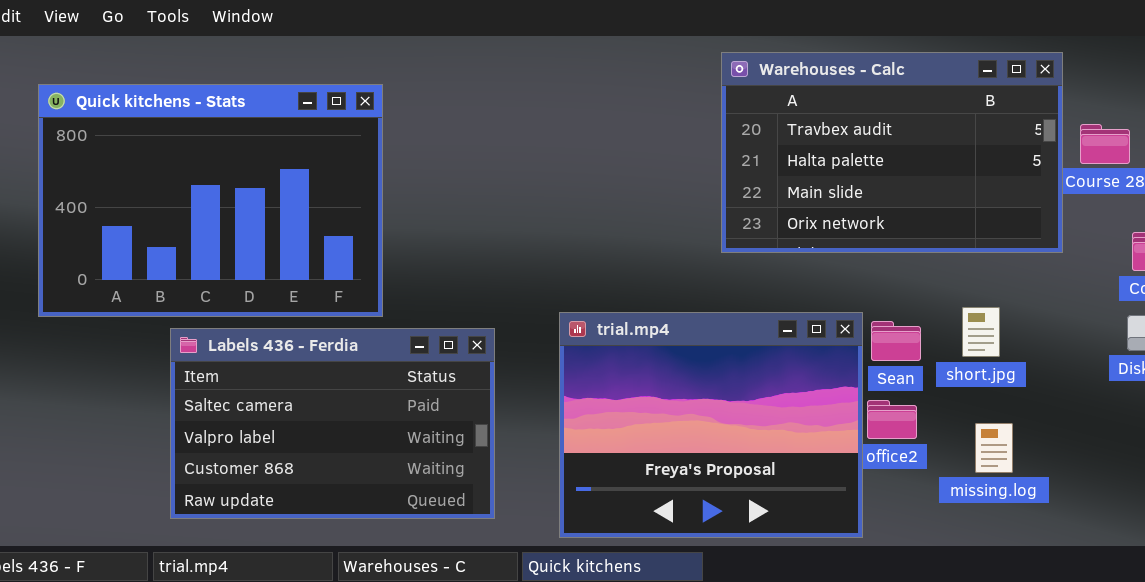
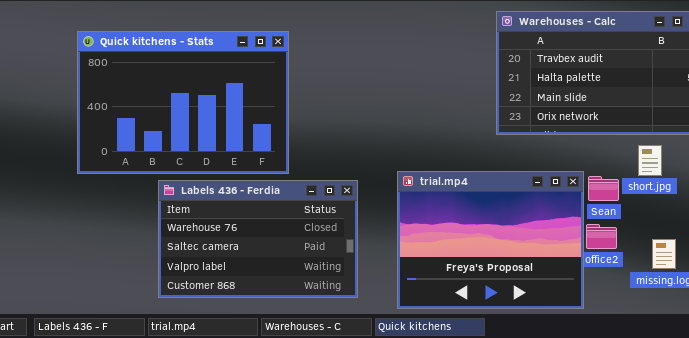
short.jpg: [962,307,1000,357] -> [638,145,662,176], moved
Labels 436 - Ferdia: [170,328,495,519] -> [158,180,358,298], scrolled up 1 row

